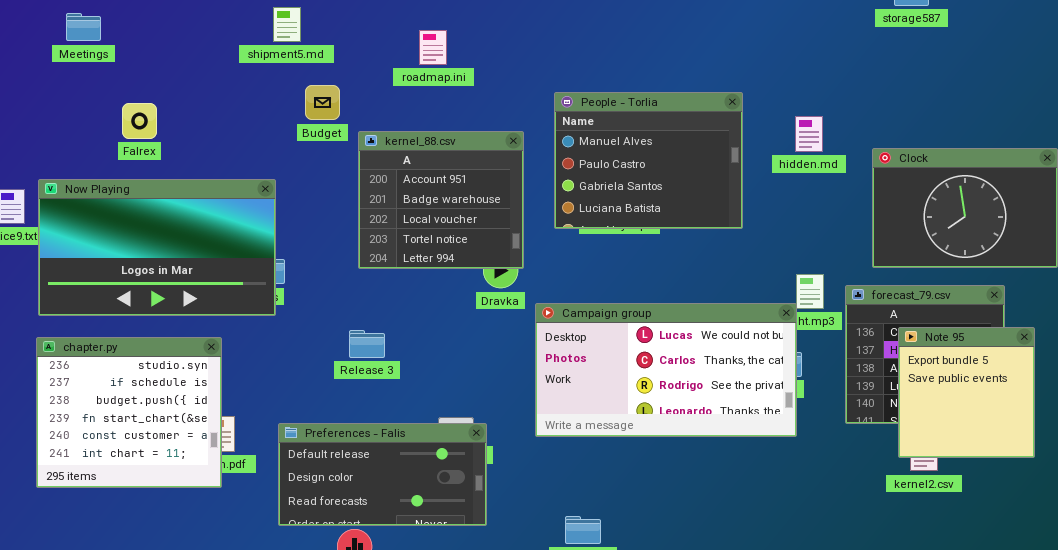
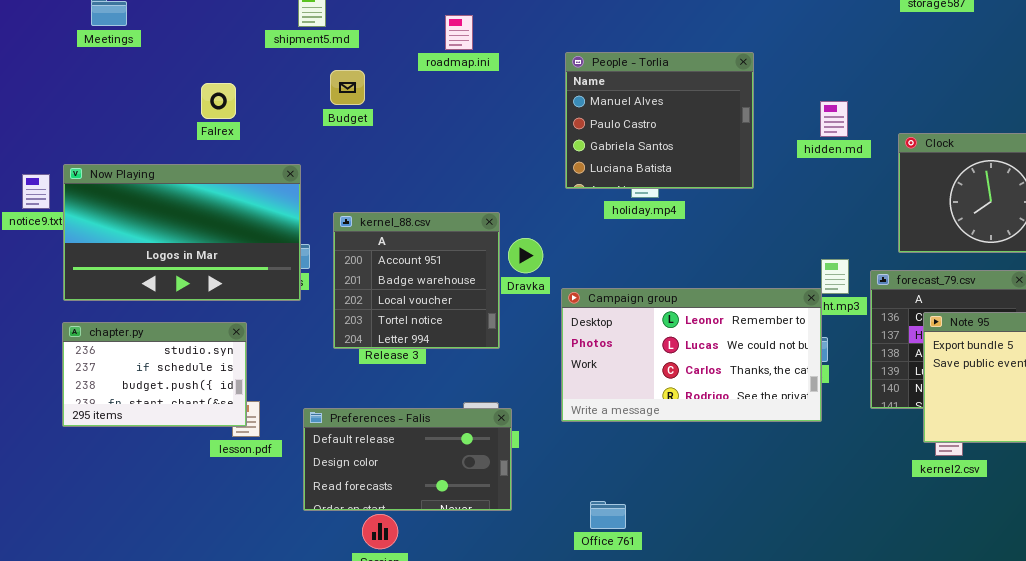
People - Torlia: [554,92,743,229] -> [565,52,754,189], moved
Falrex: [122,103,157,139] -> [201,83,236,119], moved
kernel_88.csv: [358,131,524,269] -> [333,212,500,349], moved
Campaign group: [535,303,797,437] -> [561,288,822,422], scrolled up 1 row
chapter.py: [36,337,222,488] -> [62,322,247,427], resized

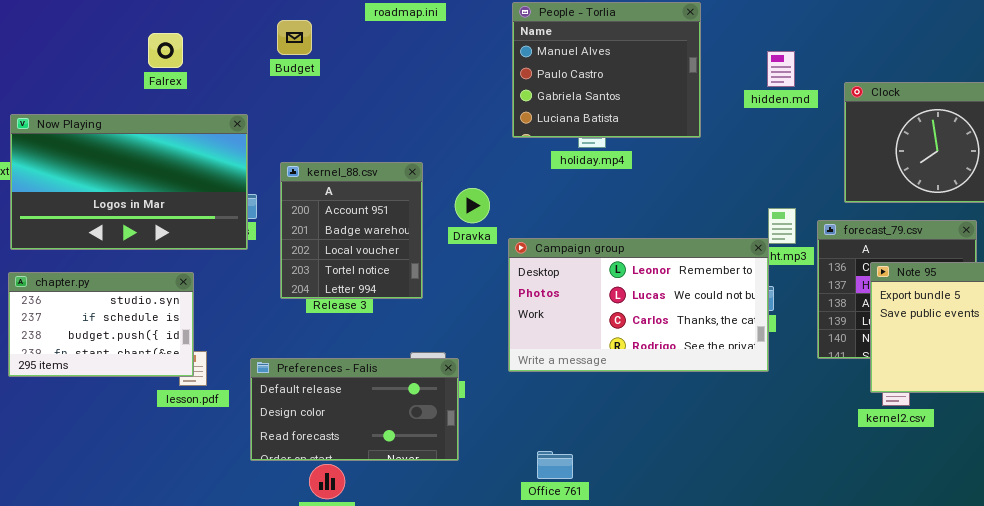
kernel_88.csv: [333,212,500,349] -> [280,162,423,299], resized

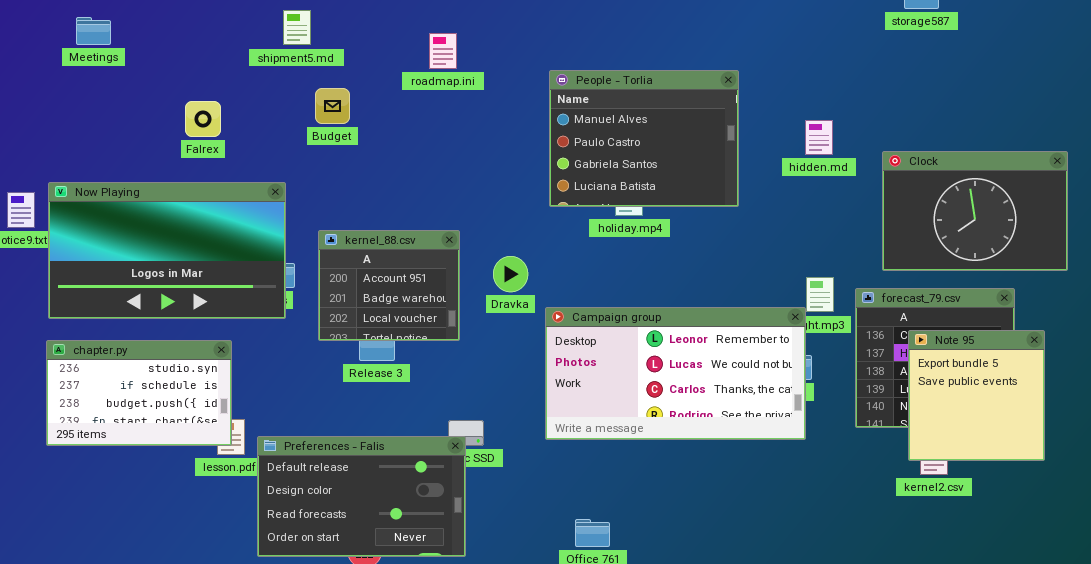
kernel_88.csv: [280,162,423,299] -> [318,230,460,341], resized
Preferences - Falis: [250,358,459,461] -> [257,436,466,557], moved, resized

